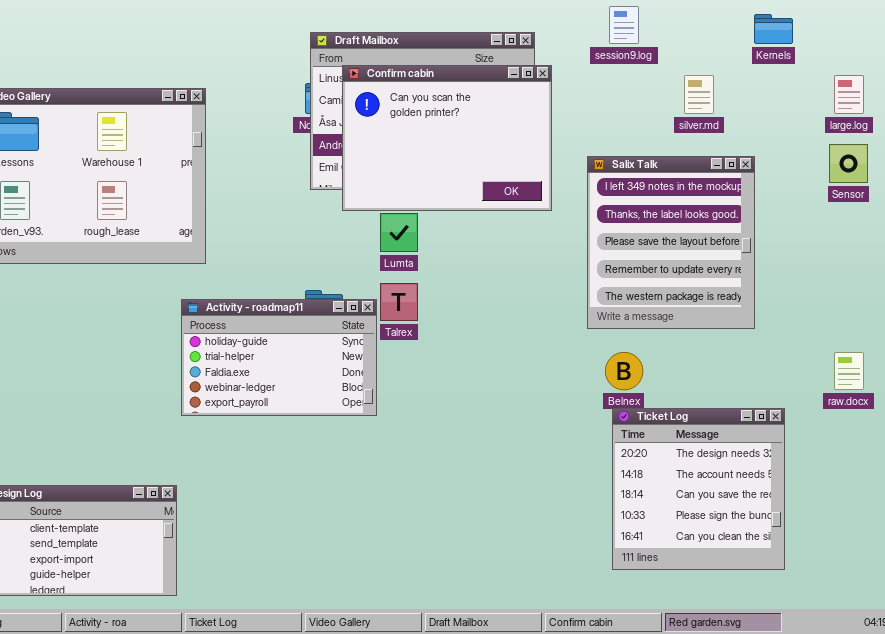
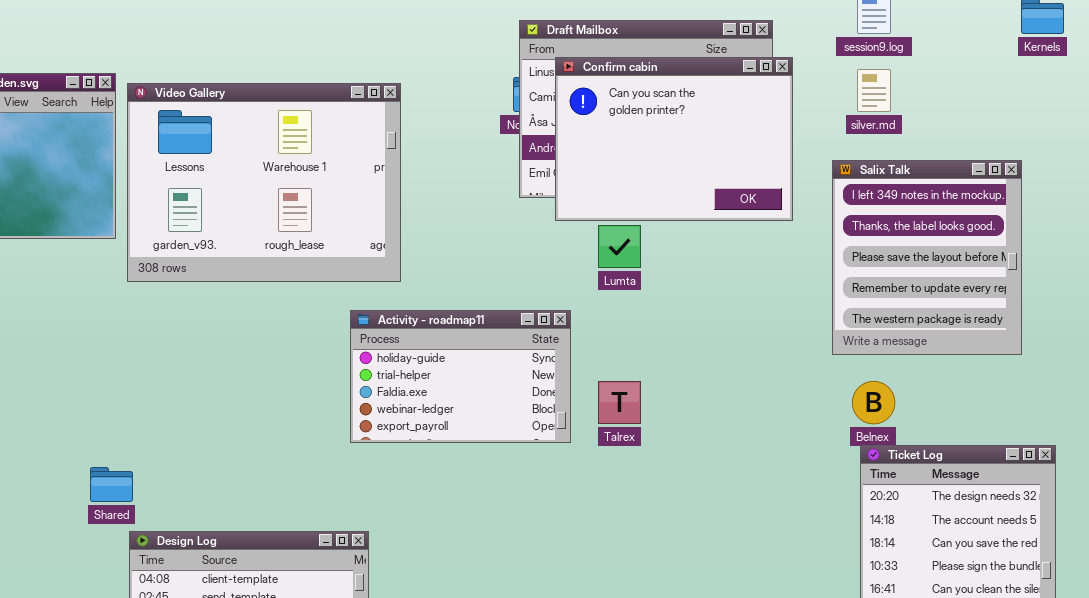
silver.md: [684,75,714,114] -> [857,69,891,112], moved
Talrex: [380,283,418,321] -> [598,381,641,424], moved
Activity - roadmap11: [181,299,377,416] -> [350,310,571,443], moved

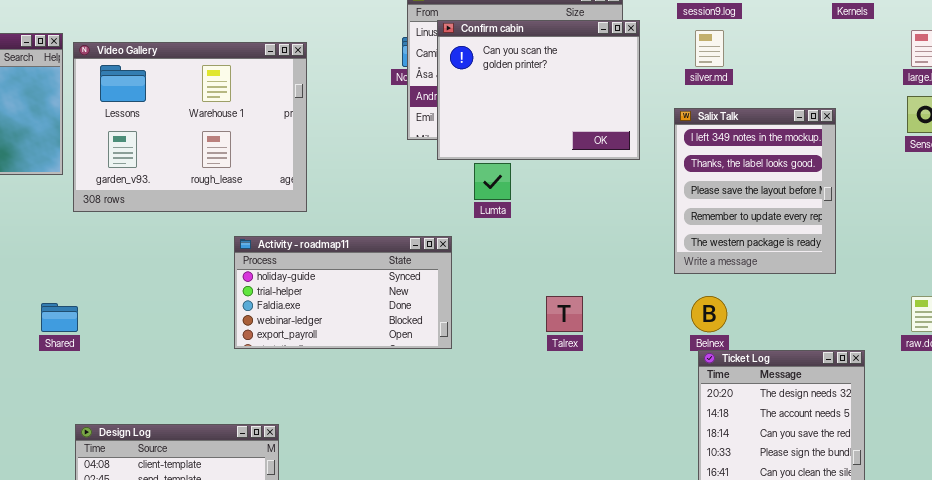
Activity - roadmap11: [350,310,571,443] -> [234,236,452,349], resized
Talrex: [598,381,641,424] -> [546,296,583,332], moved
Shared: [90,467,133,502] -> [41,303,78,332], moved

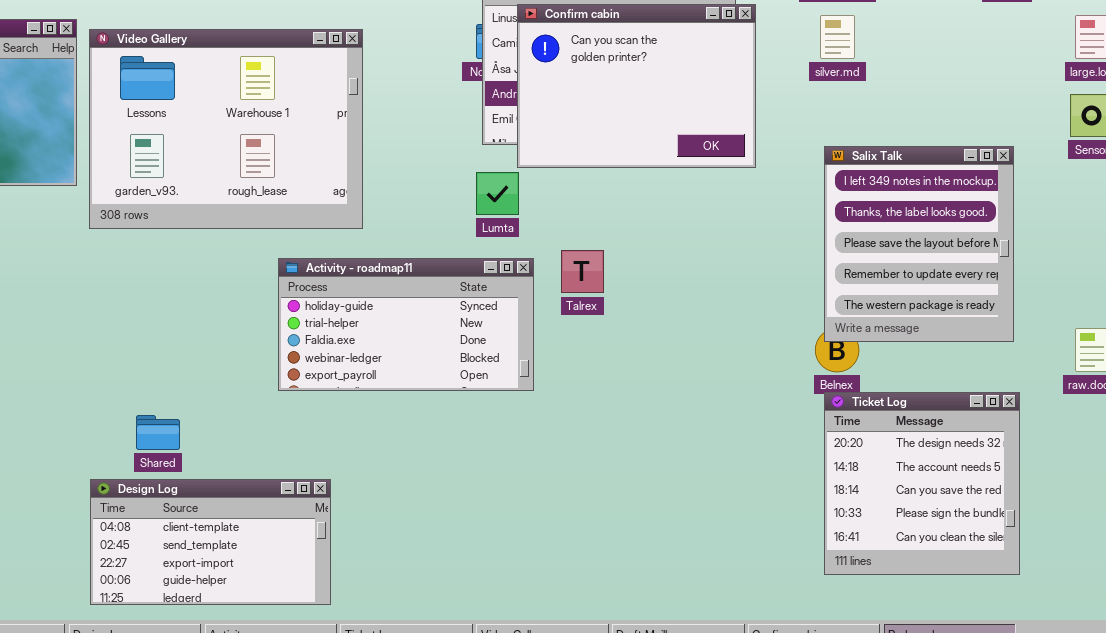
Salix Talk: [674,108,836,274] -> [824,146,1014,342], moved
Lumta: [474,163,511,200] -> [476,172,519,215], moved
Talrex: [546,296,583,332] -> [561,250,604,293], moved
Shared: [41,303,78,332] -> [136,415,180,450], moved

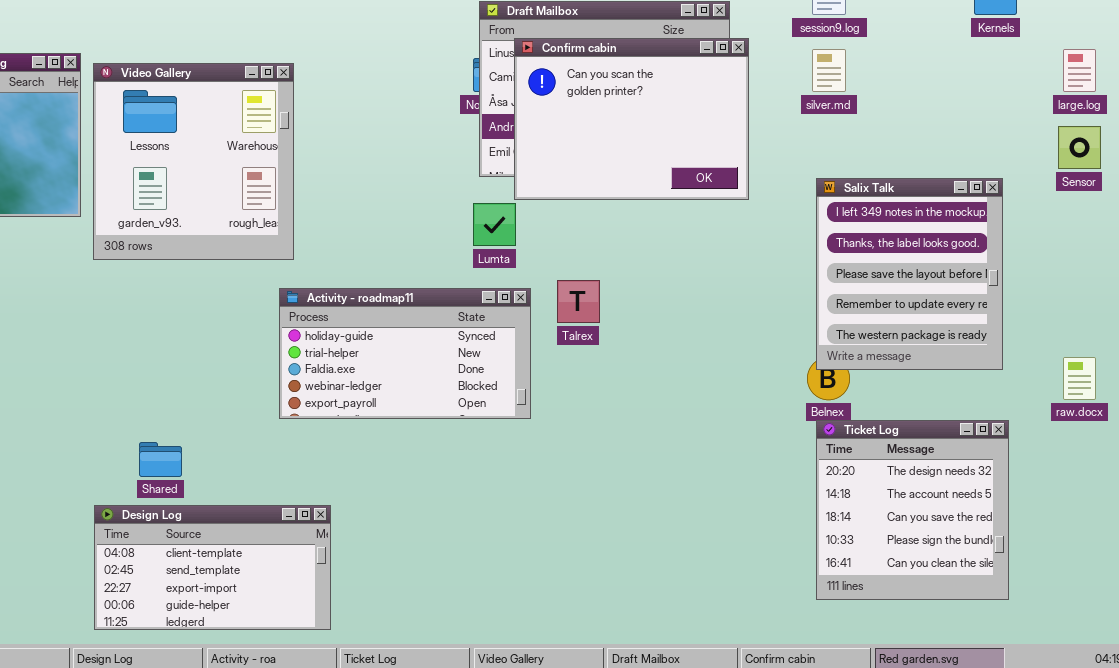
Video Gallery: [89,29,363,229] -> [93,63,294,260], resized

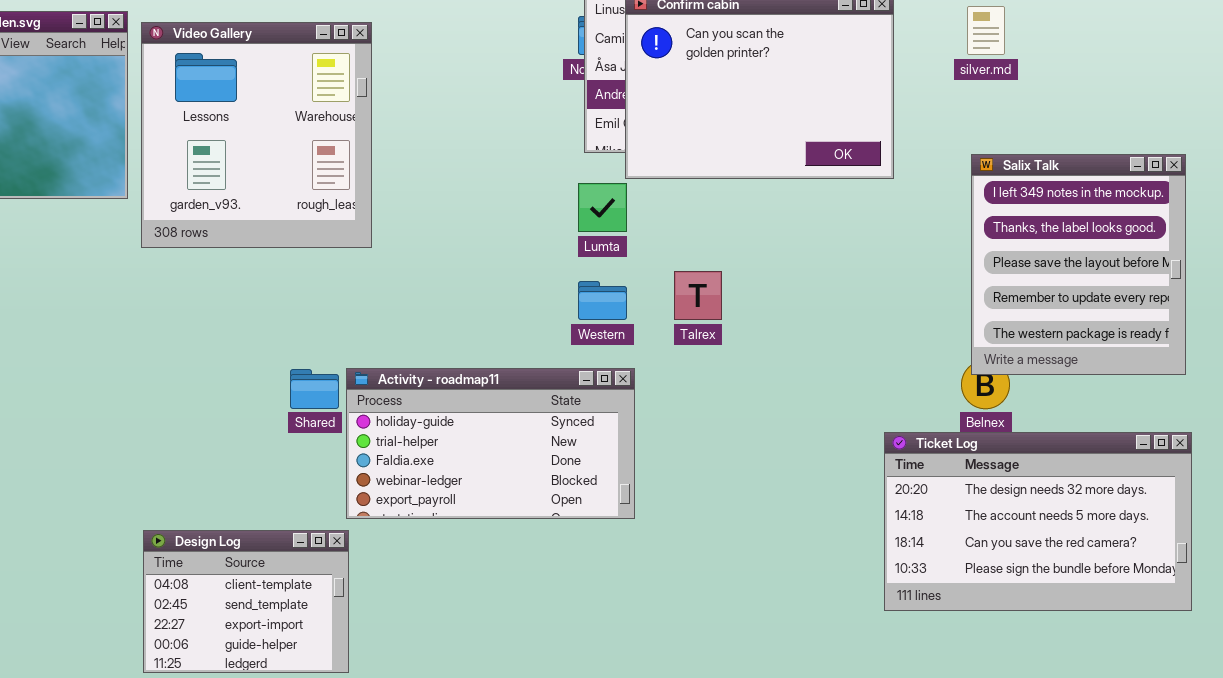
Activity - roadmap11: [279,288,531,419] -> [346,368,635,519], moved
Ticket Log: [816,420,1009,600] -> [884,432,1192,611], resized
Shared: [139,442,182,477] -> [290,369,339,409], moved
Design Log: [94,505,331,630] -> [143,530,349,673], resized

